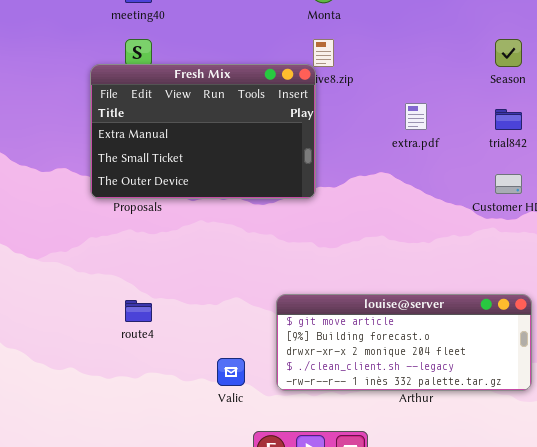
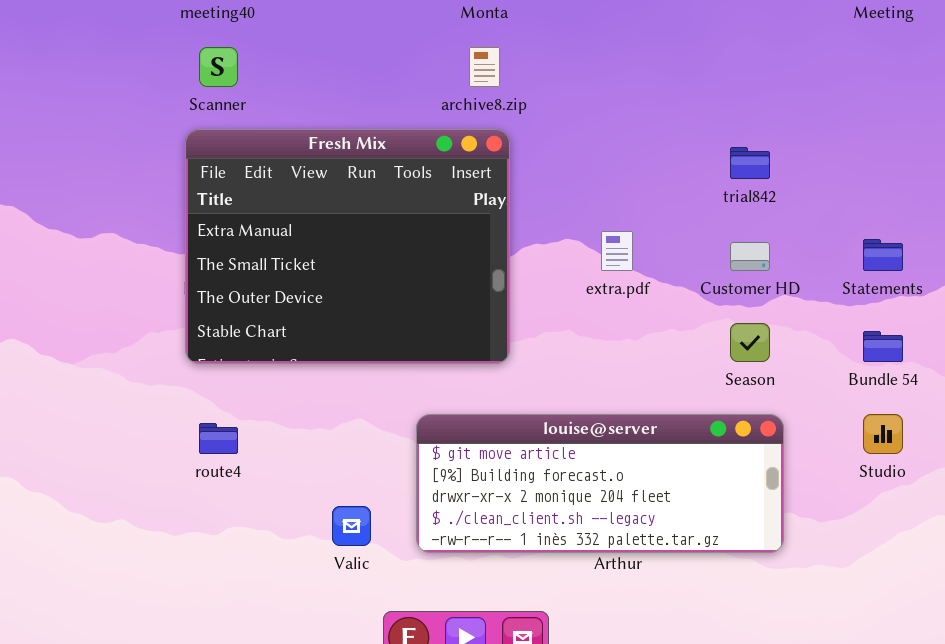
Season: [495,39,522,67] -> [730,323,770,362], moved
Fresh Mix: [90,64,316,199] -> [185,129,510,364], moved, resized
extra.pdf: [405,103,427,130] -> [601,231,633,271], moved

